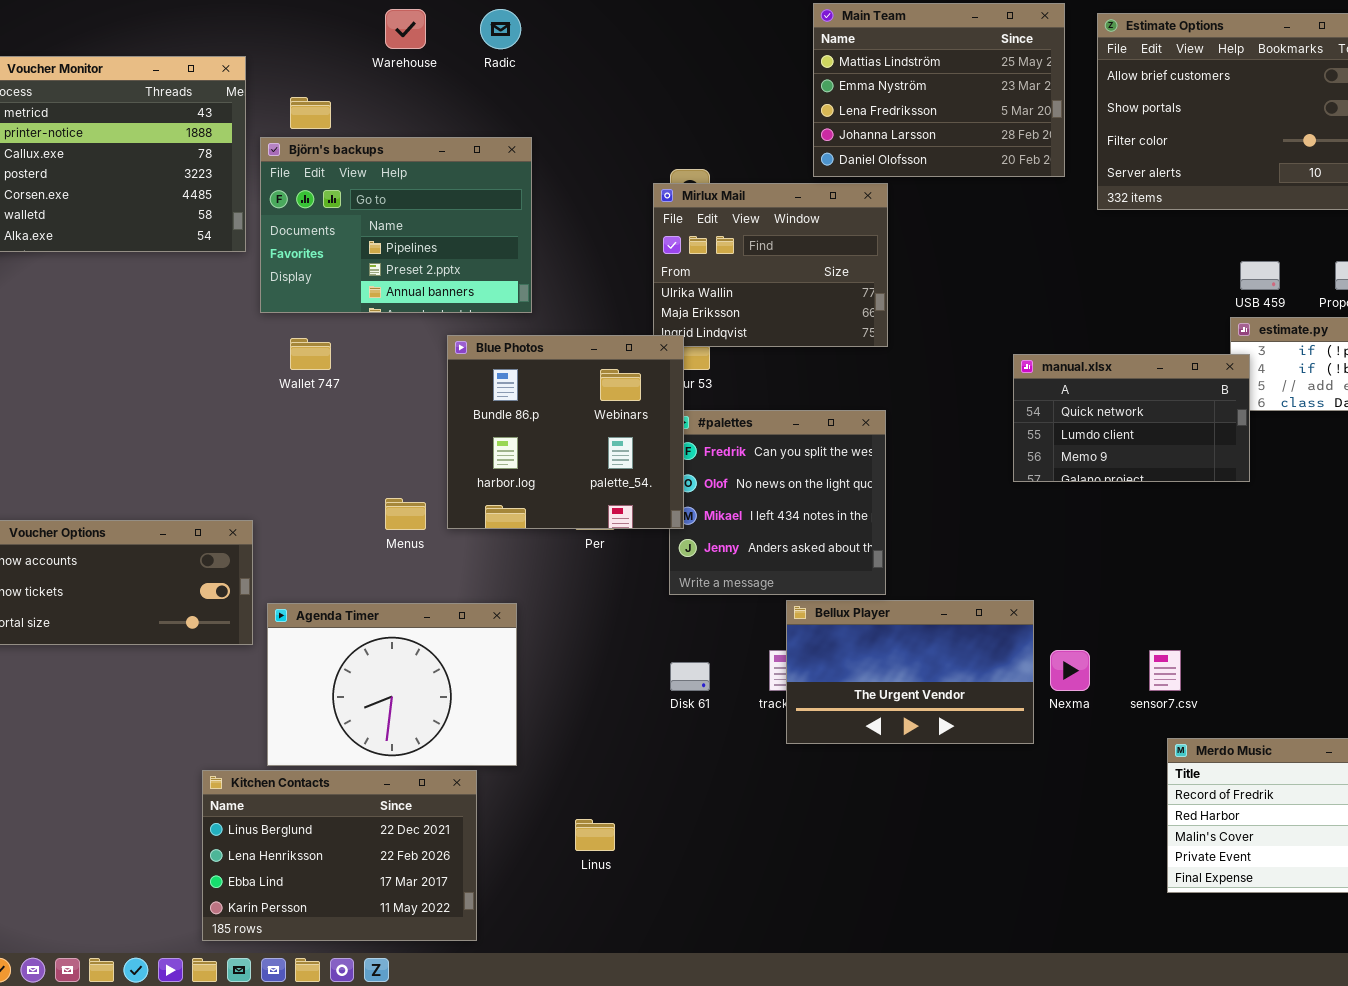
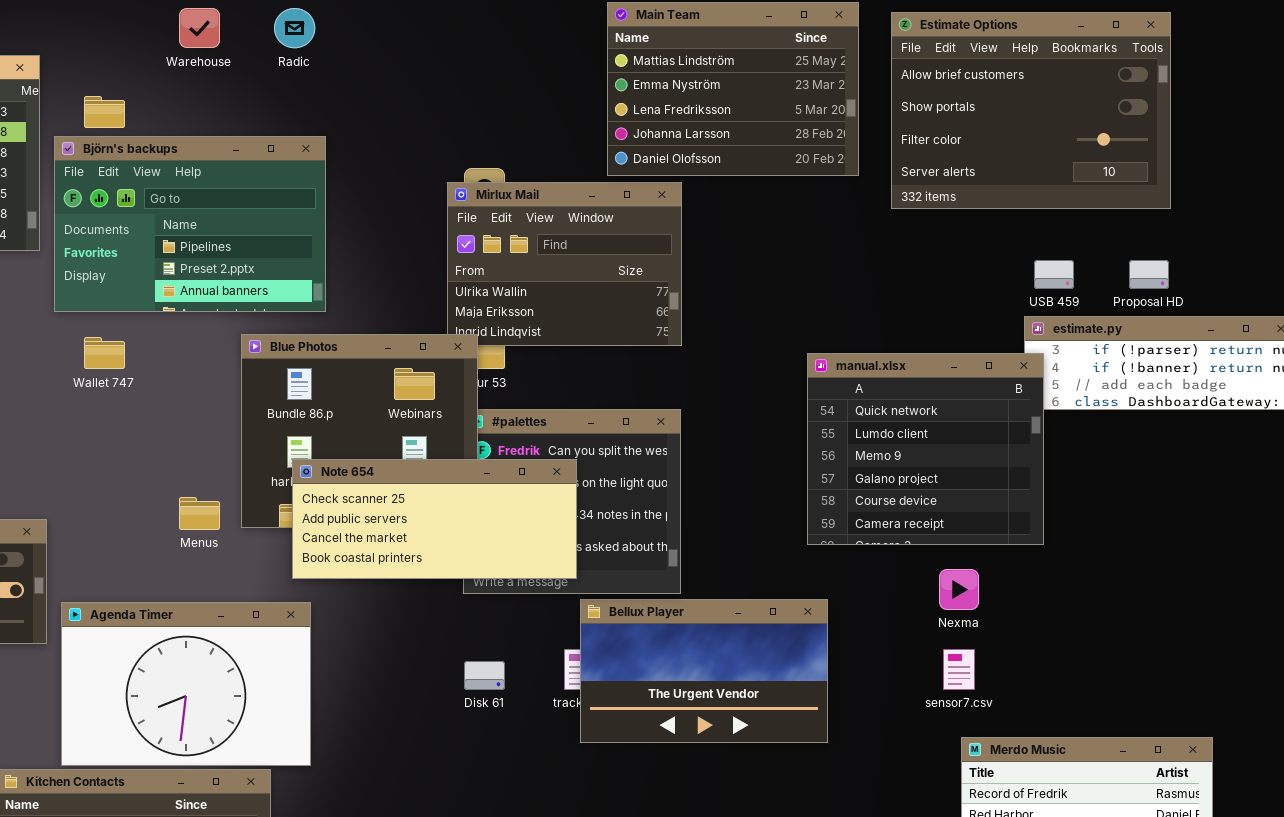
manual.xlsx: [1013,354,1250,482] -> [807,353,1044,545], resized
Note 654: none -> [292,459,577,579], opened
Nexma: [1050,650,1090,691] -> [939,569,979,610], moved

